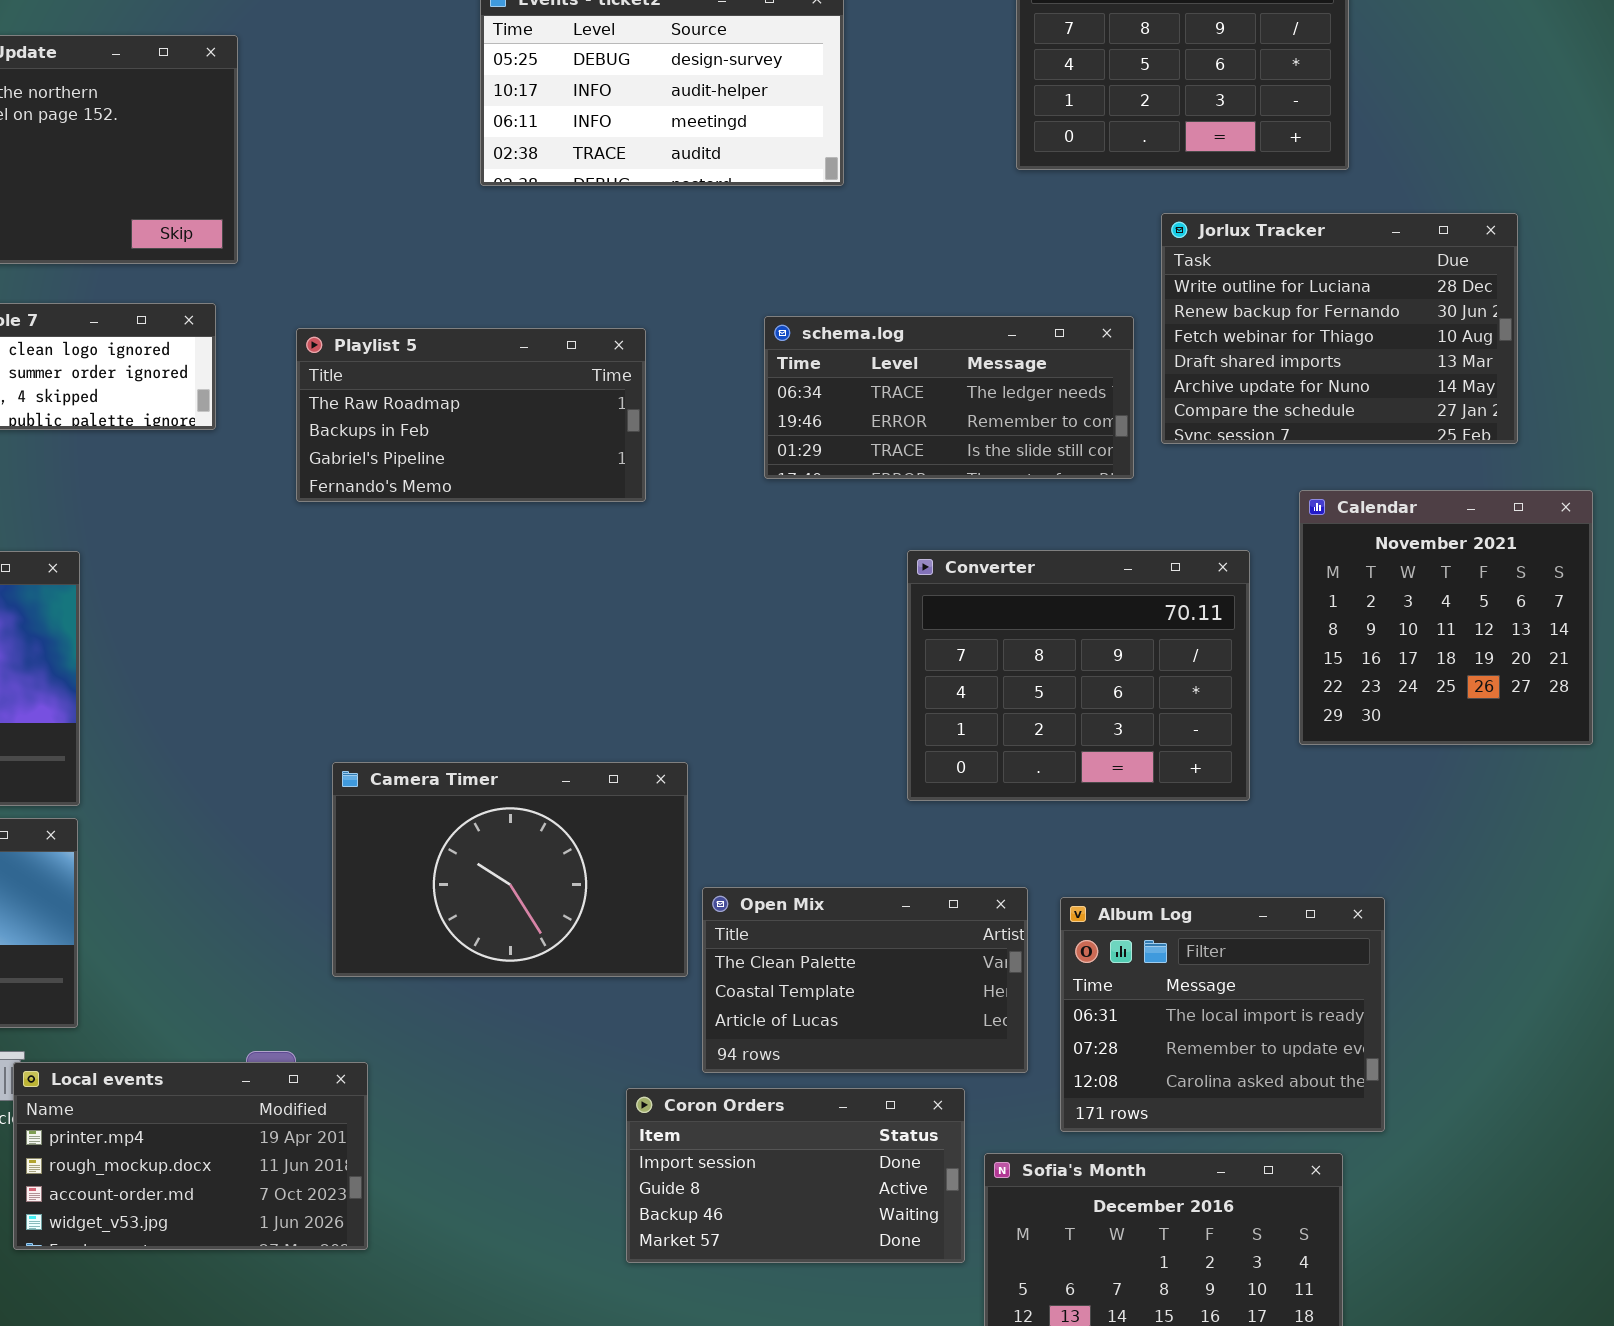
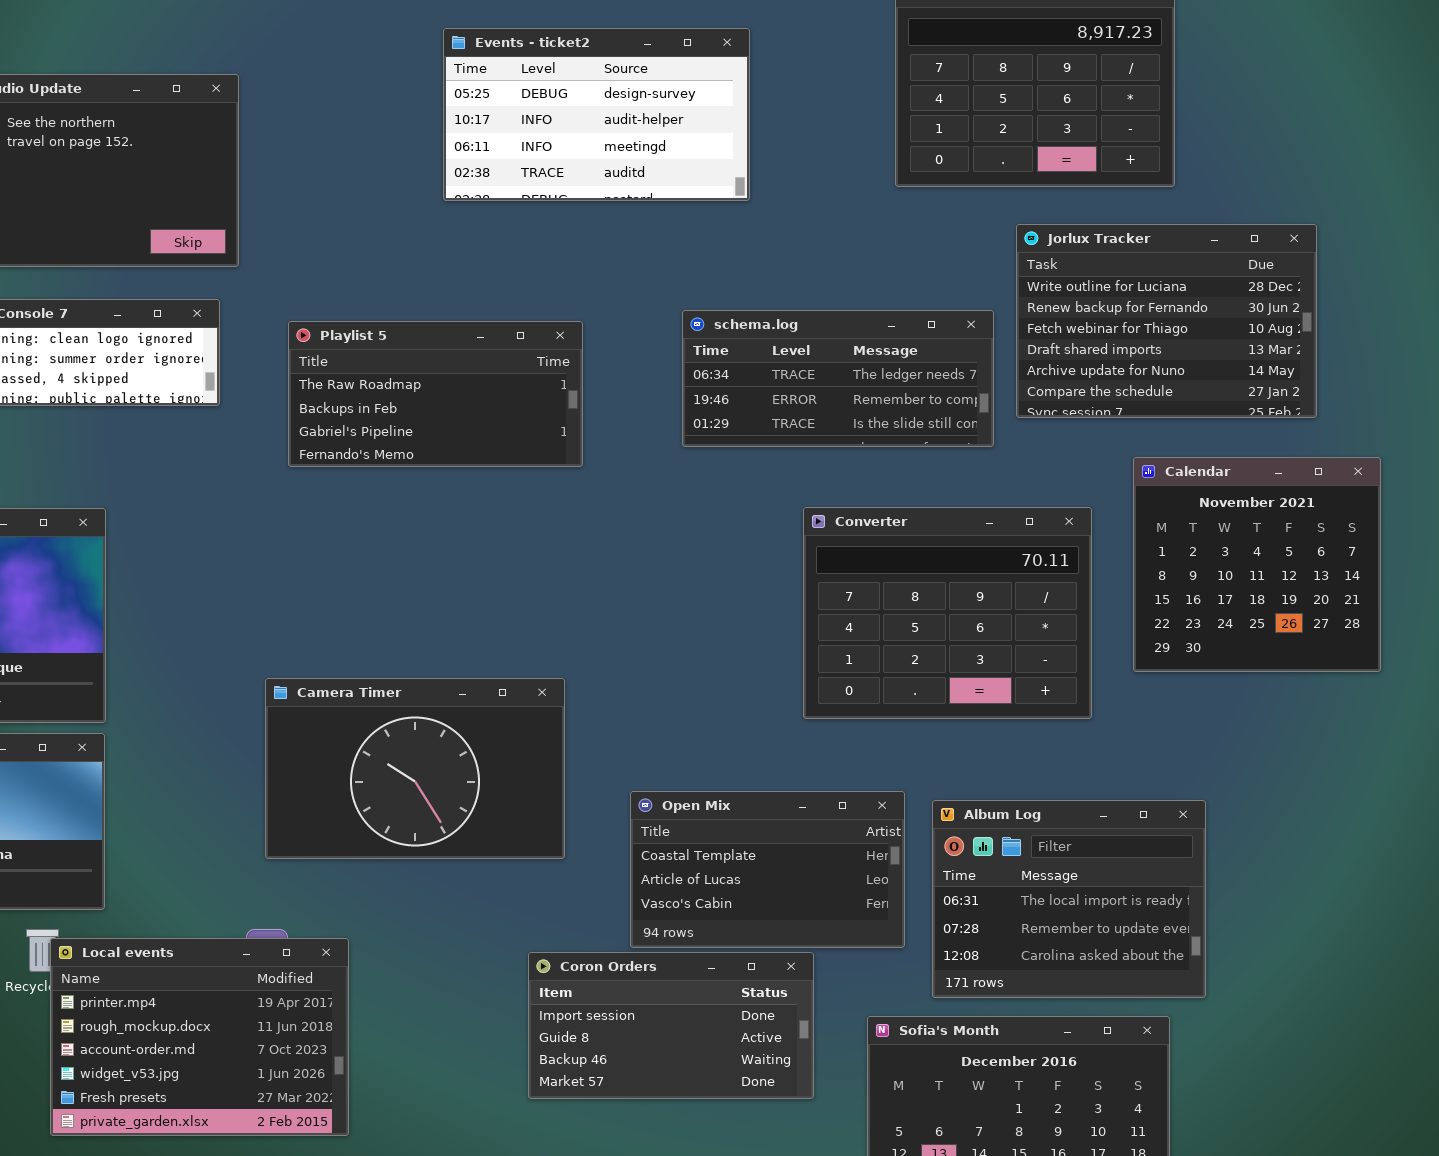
Camera Timer: [332,762,688,977] -> [265,678,565,859], moved
Open Mix: [702,887,1028,1073] -> [630,791,905,948], scrolled down 1 row
Local events: [13,1062,368,1250] -> [50,938,349,1136], resized
Coron Orders: [626,1088,965,1263] -> [528,952,814,1099], moved

